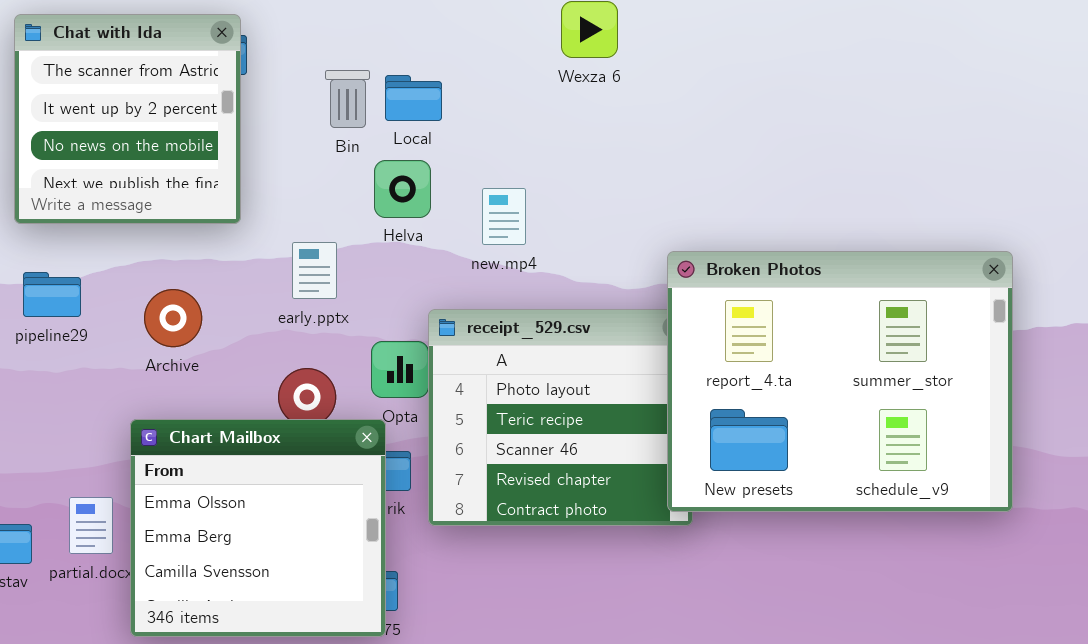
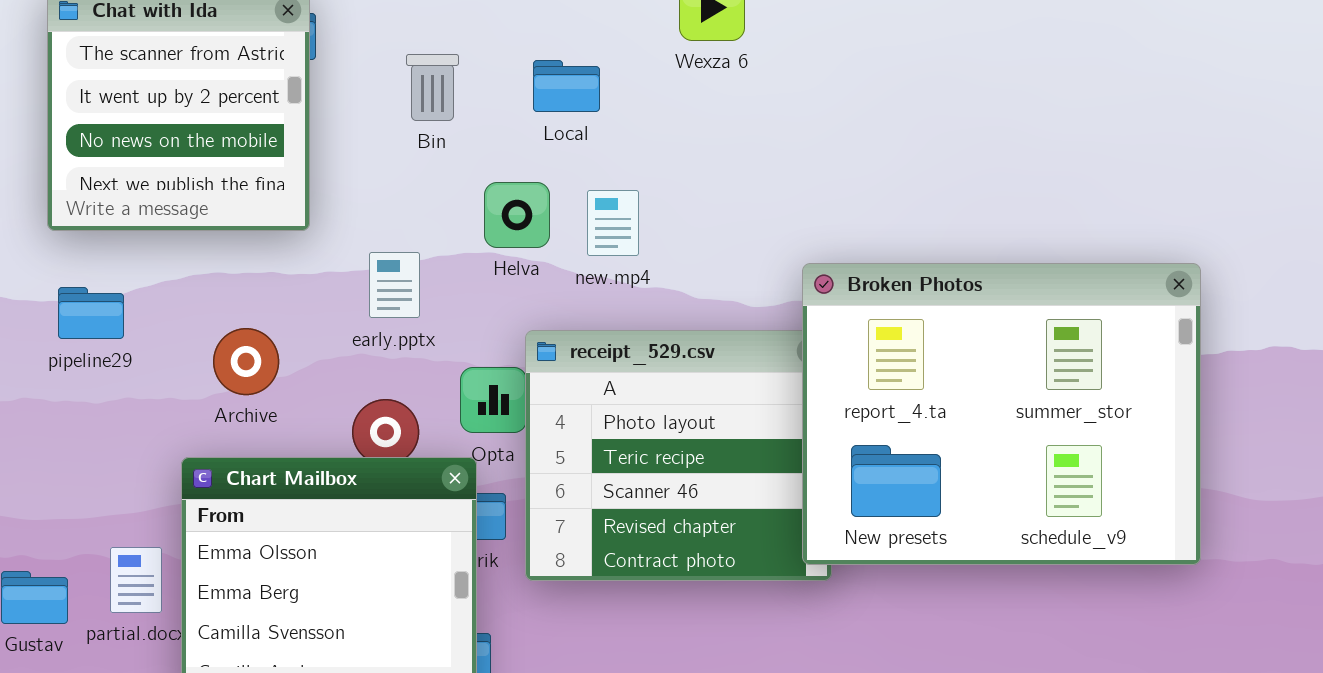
Local: [385,75,442,121] -> [533,60,600,112], moved
Helva: [374,160,431,218] -> [484,182,550,248], moved
Archive: [144,289,202,347] -> [213,328,279,395], moved

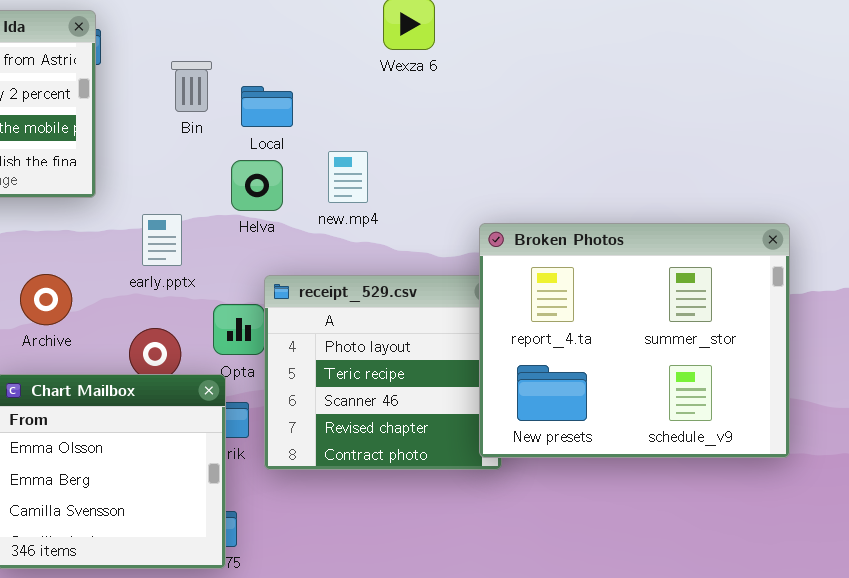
Local: [533,60,600,112] -> [241,86,293,127], moved
new.mp4: [587,190,639,256] -> [328,151,368,203], moved

